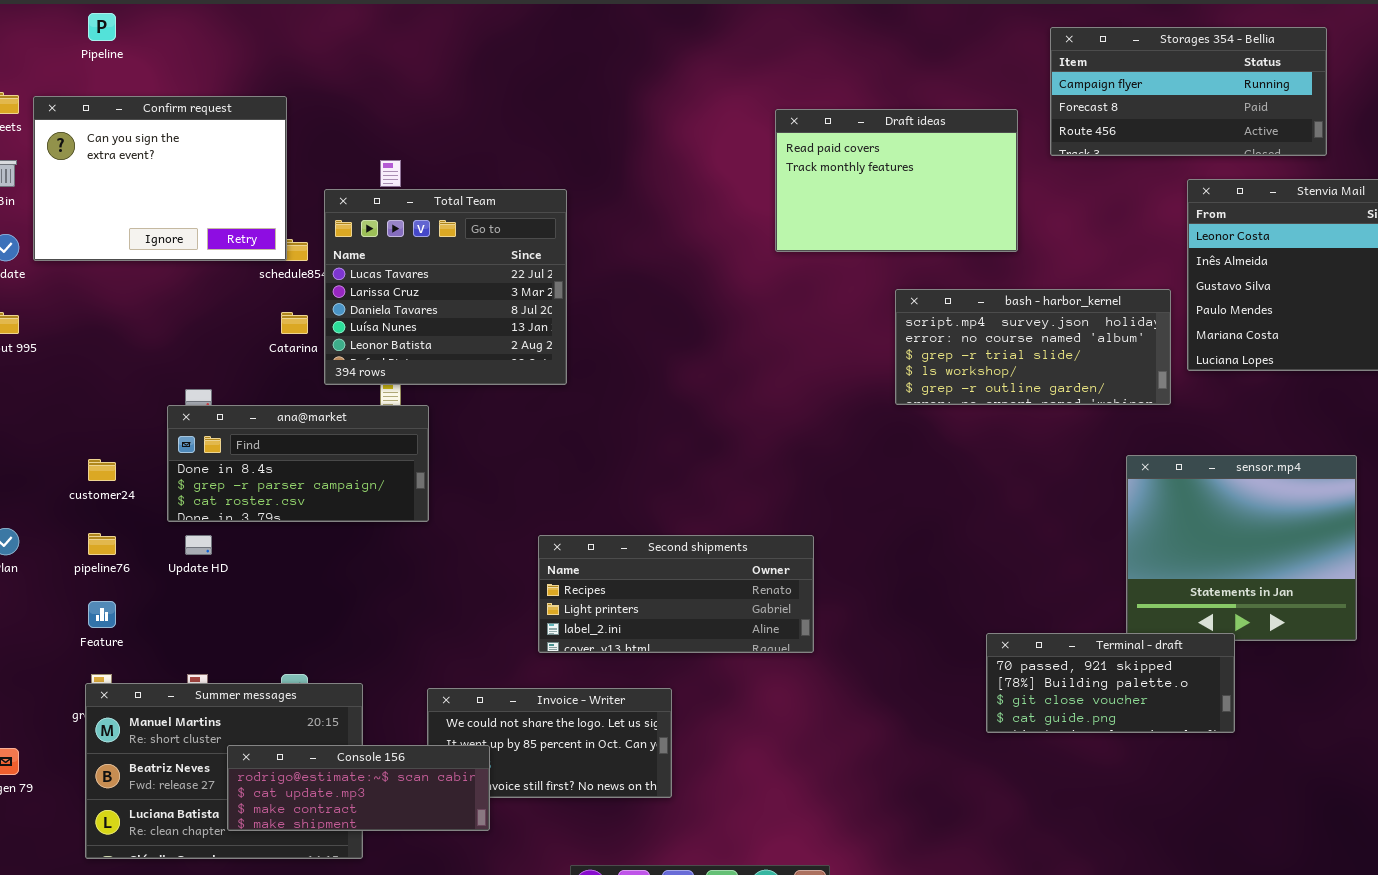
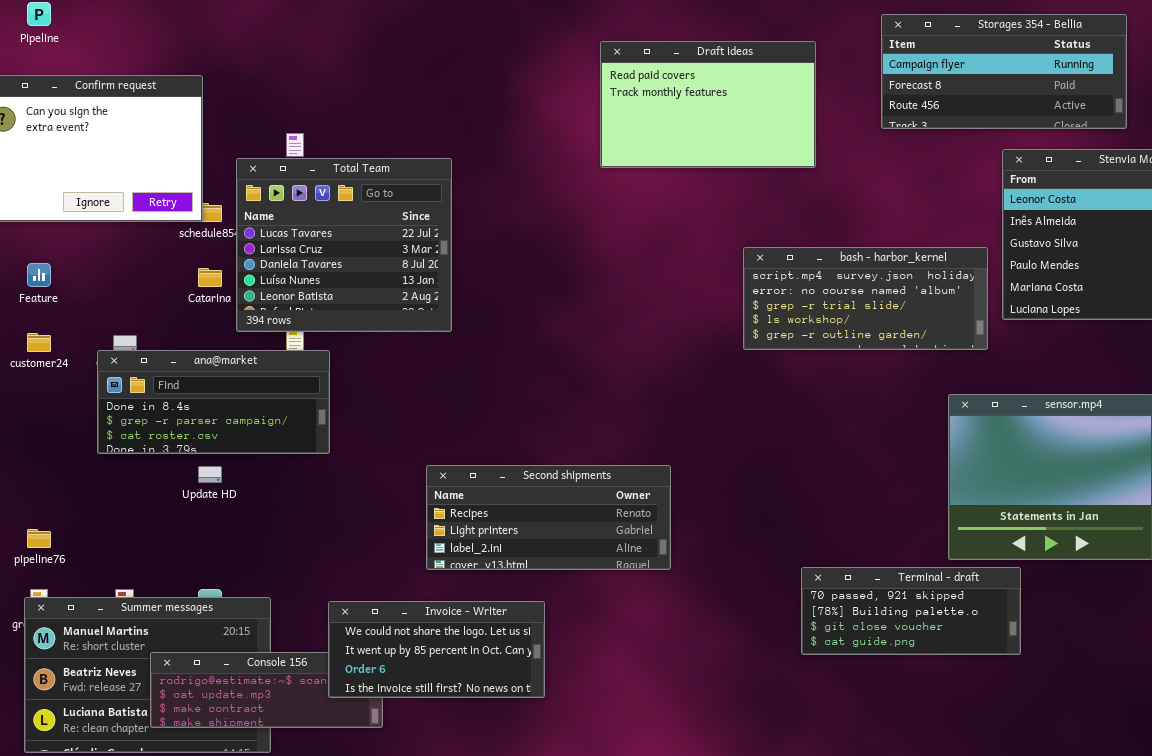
Draft ideas: [775,109,1018,252] -> [600,41,816,168], moved
customer24: [88,459,116,481] -> [27,333,51,352], moved
pipeline76: [88,533,116,555] -> [27,529,51,548], moved
Update HD: [185,535,212,555] -> [198,466,222,483], moved
Feature: [88,601,116,628] -> [27,263,51,287], moved
Terminal - draft: [986,633,1235,733] -> [801,567,1021,655], moved
Invoice - Writer: [427,688,672,798] -> [328,601,545,698], raised

